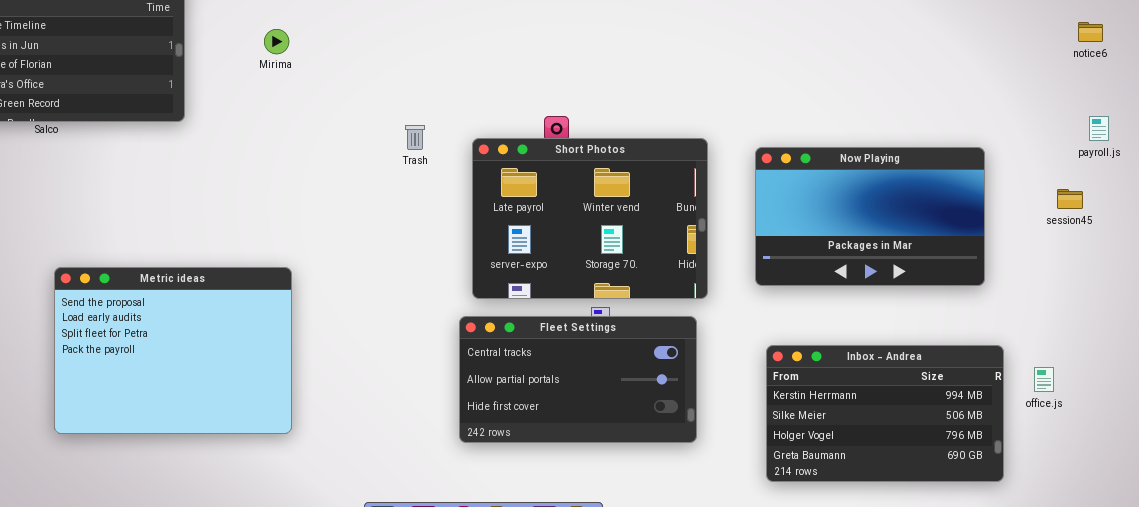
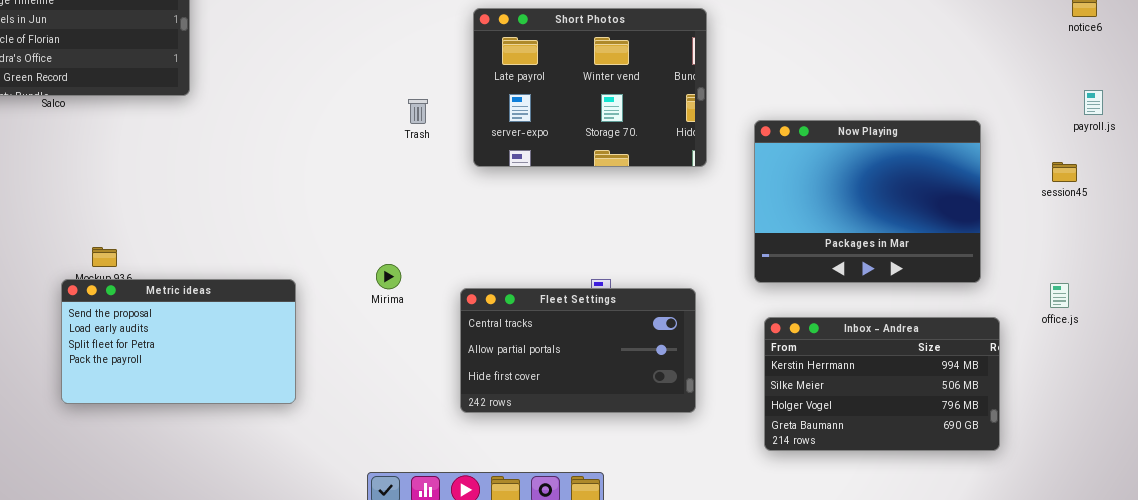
Mirima: [264,29,289,54] -> [376,264,401,289], moved
Short Photos: [472,138,708,299] -> [473,8,707,167], moved
Now Playing: [755,147,985,286] -> [754,120,981,283], resized
Metric ideas: [54,267,292,434] -> [61,279,296,404], resized
office.js: [1034,367,1054,392] -> [1050,283,1069,308], moved

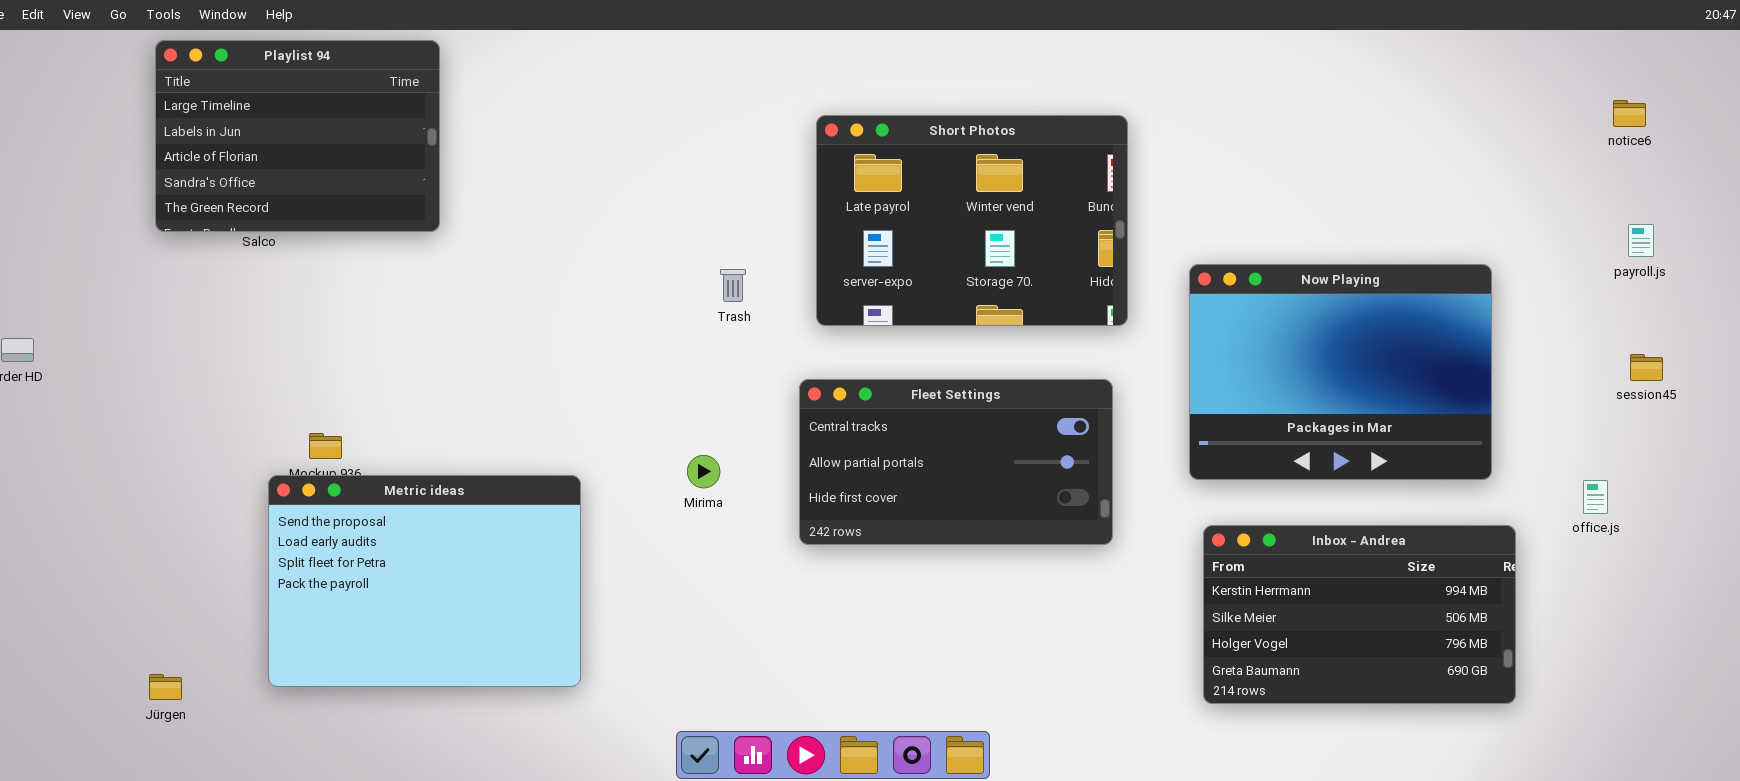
Trash: [408,99,428,124] -> [720,269,746,302], moved
session45: [1052,162,1077,182] -> [1630,354,1663,381], moved
Metric ideas: [61,279,296,404] -> [268,475,581,687], resized
Fleet Settings: [460,288,696,413] -> [799,379,1113,545], moved

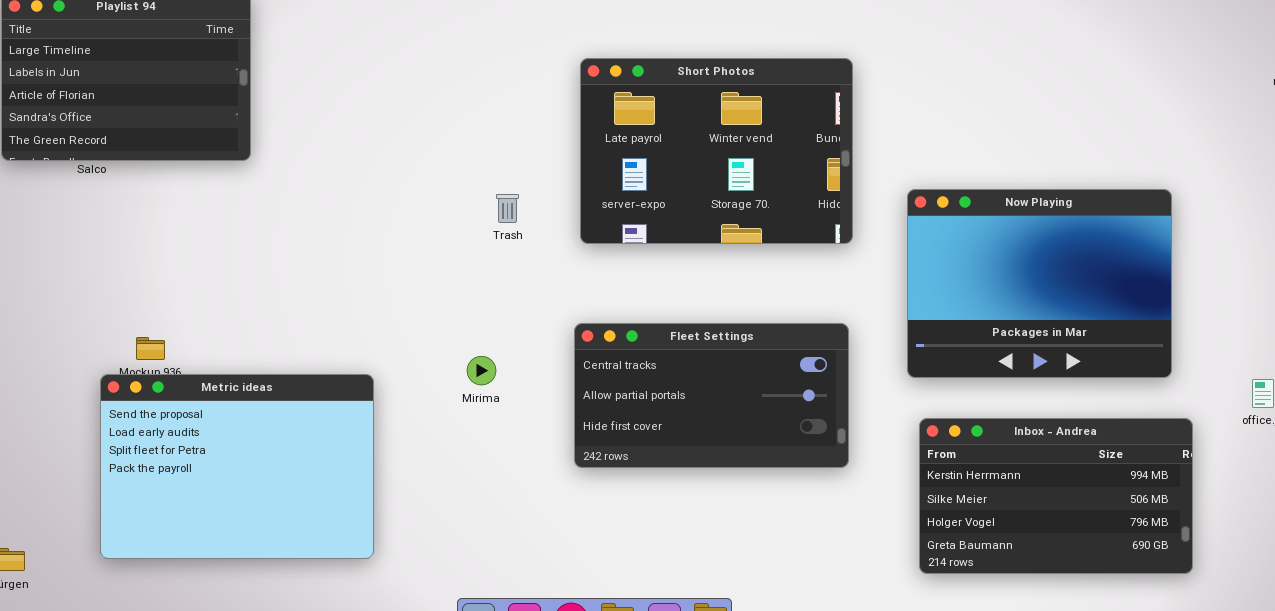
Fleet Settings: [799,379,1113,545] -> [574,323,849,468], moved

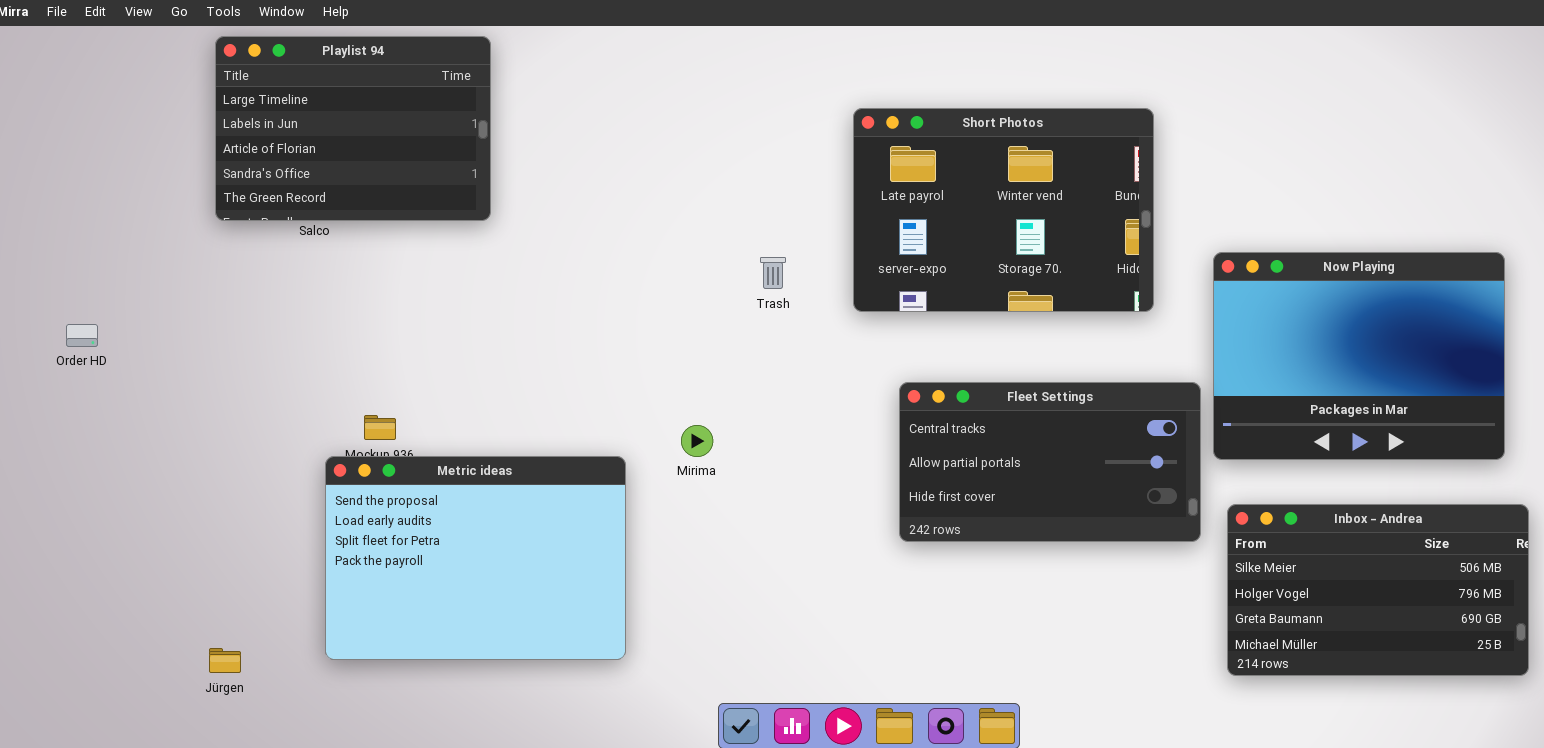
Fleet Settings: [574,323,849,468] -> [899,382,1201,542], moved
Mirima: [467,356,496,385] -> [681,425,713,457], moved
Inbox - Andrea: [919,418,1193,574] -> [1227,504,1529,676], scrolled down 1 row

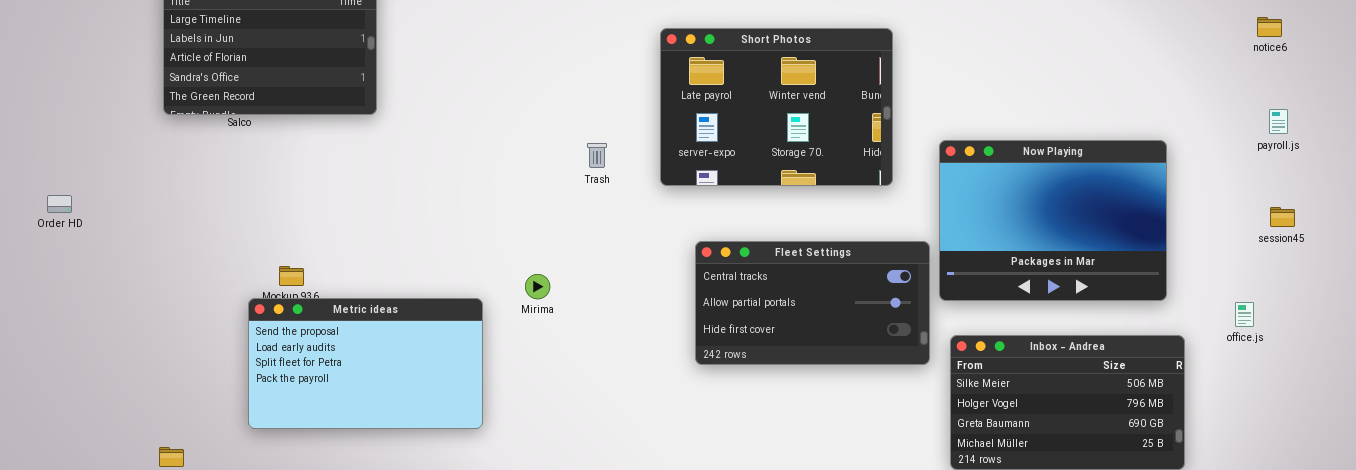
Metric ideas: [325,456,626,660] -> [248,298,483,429], resized

